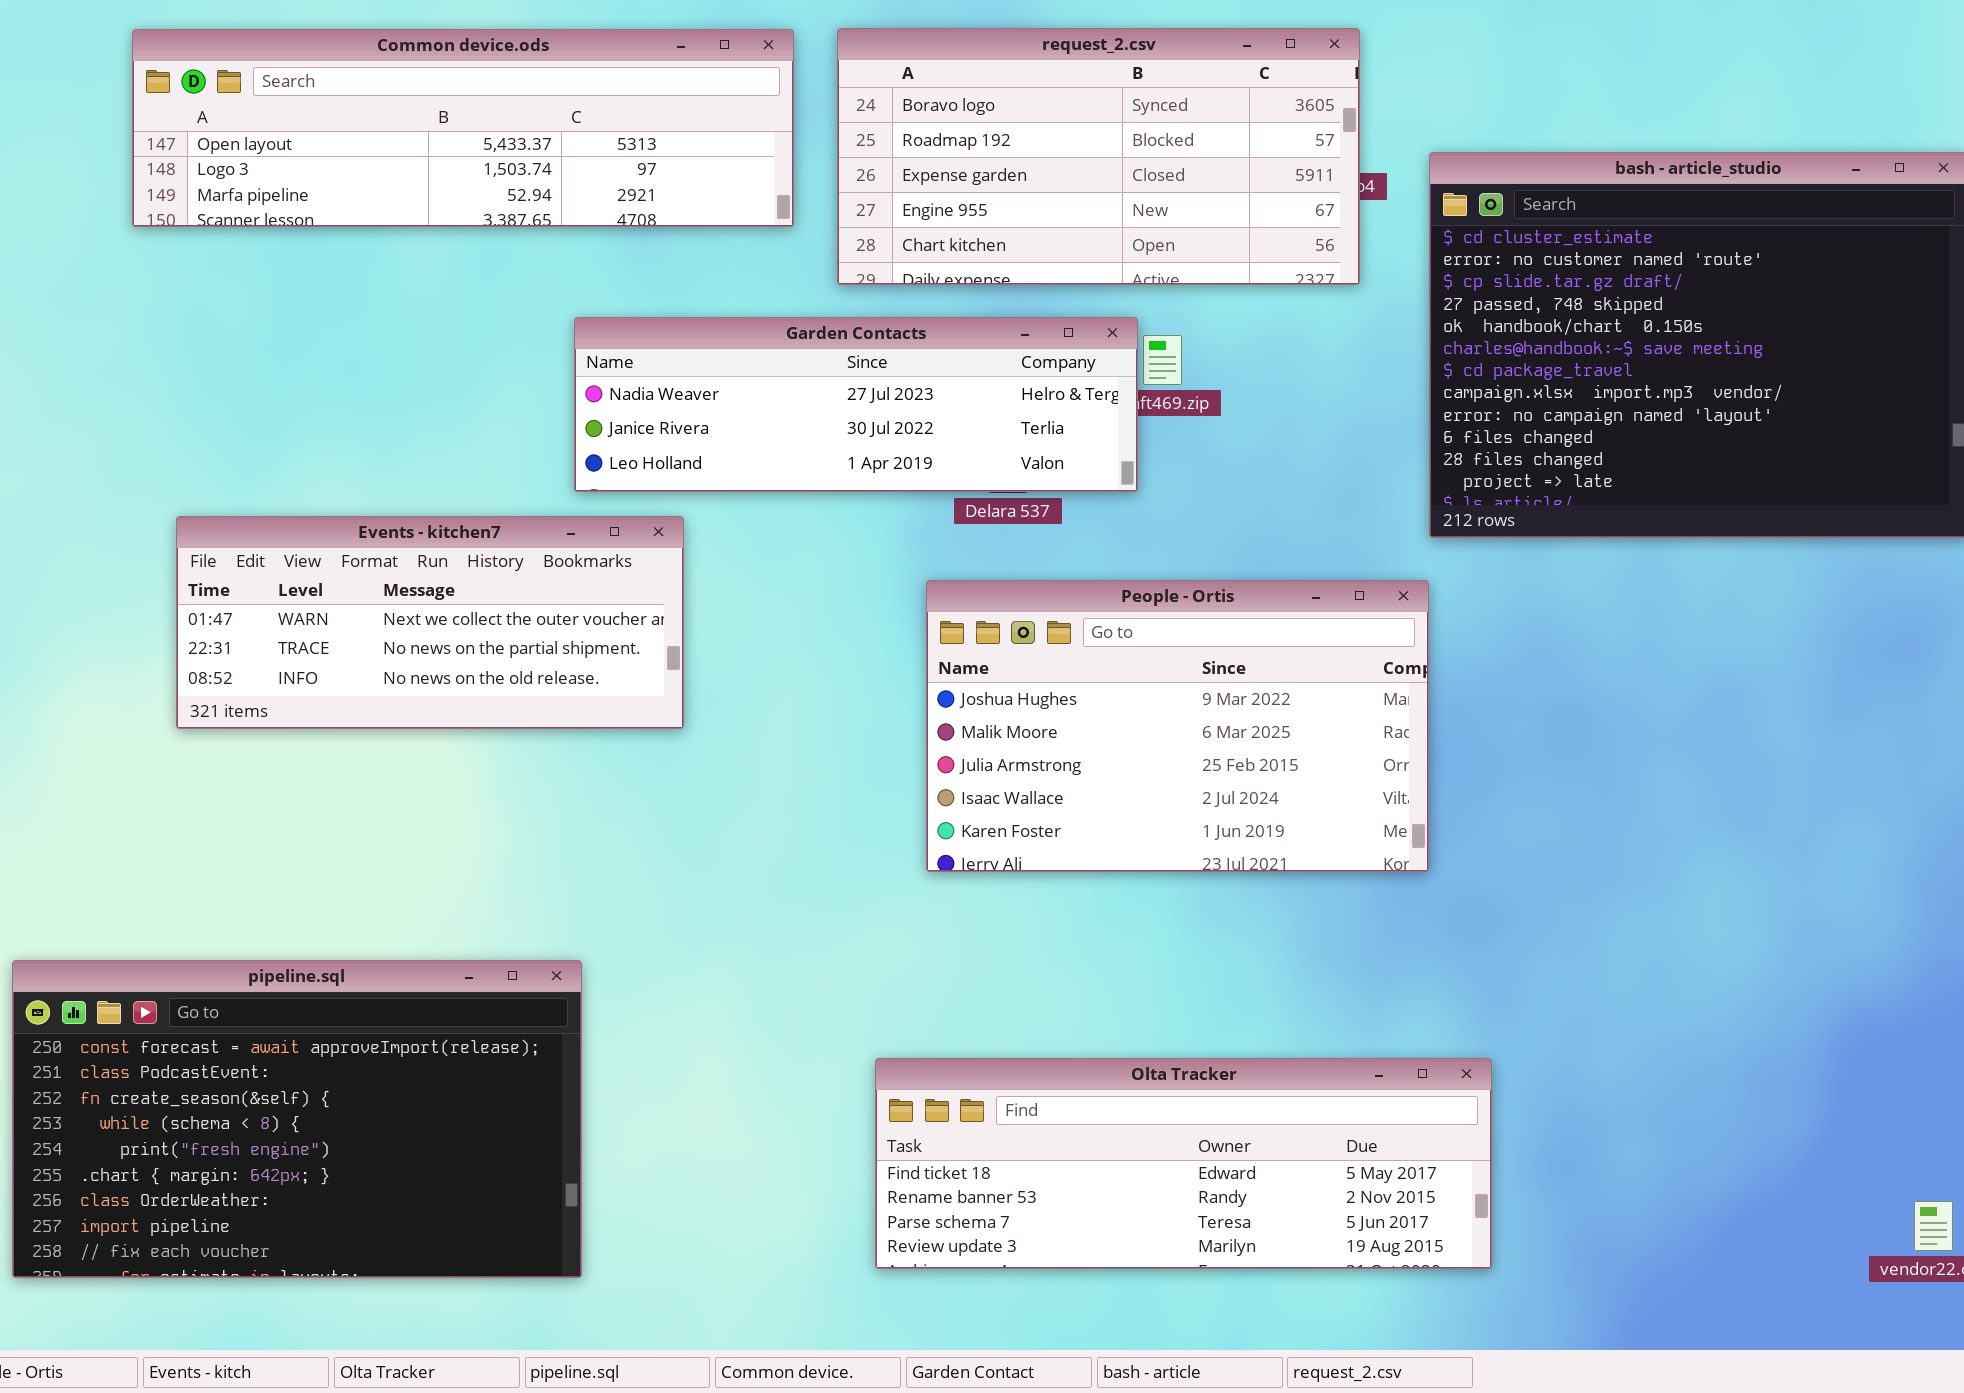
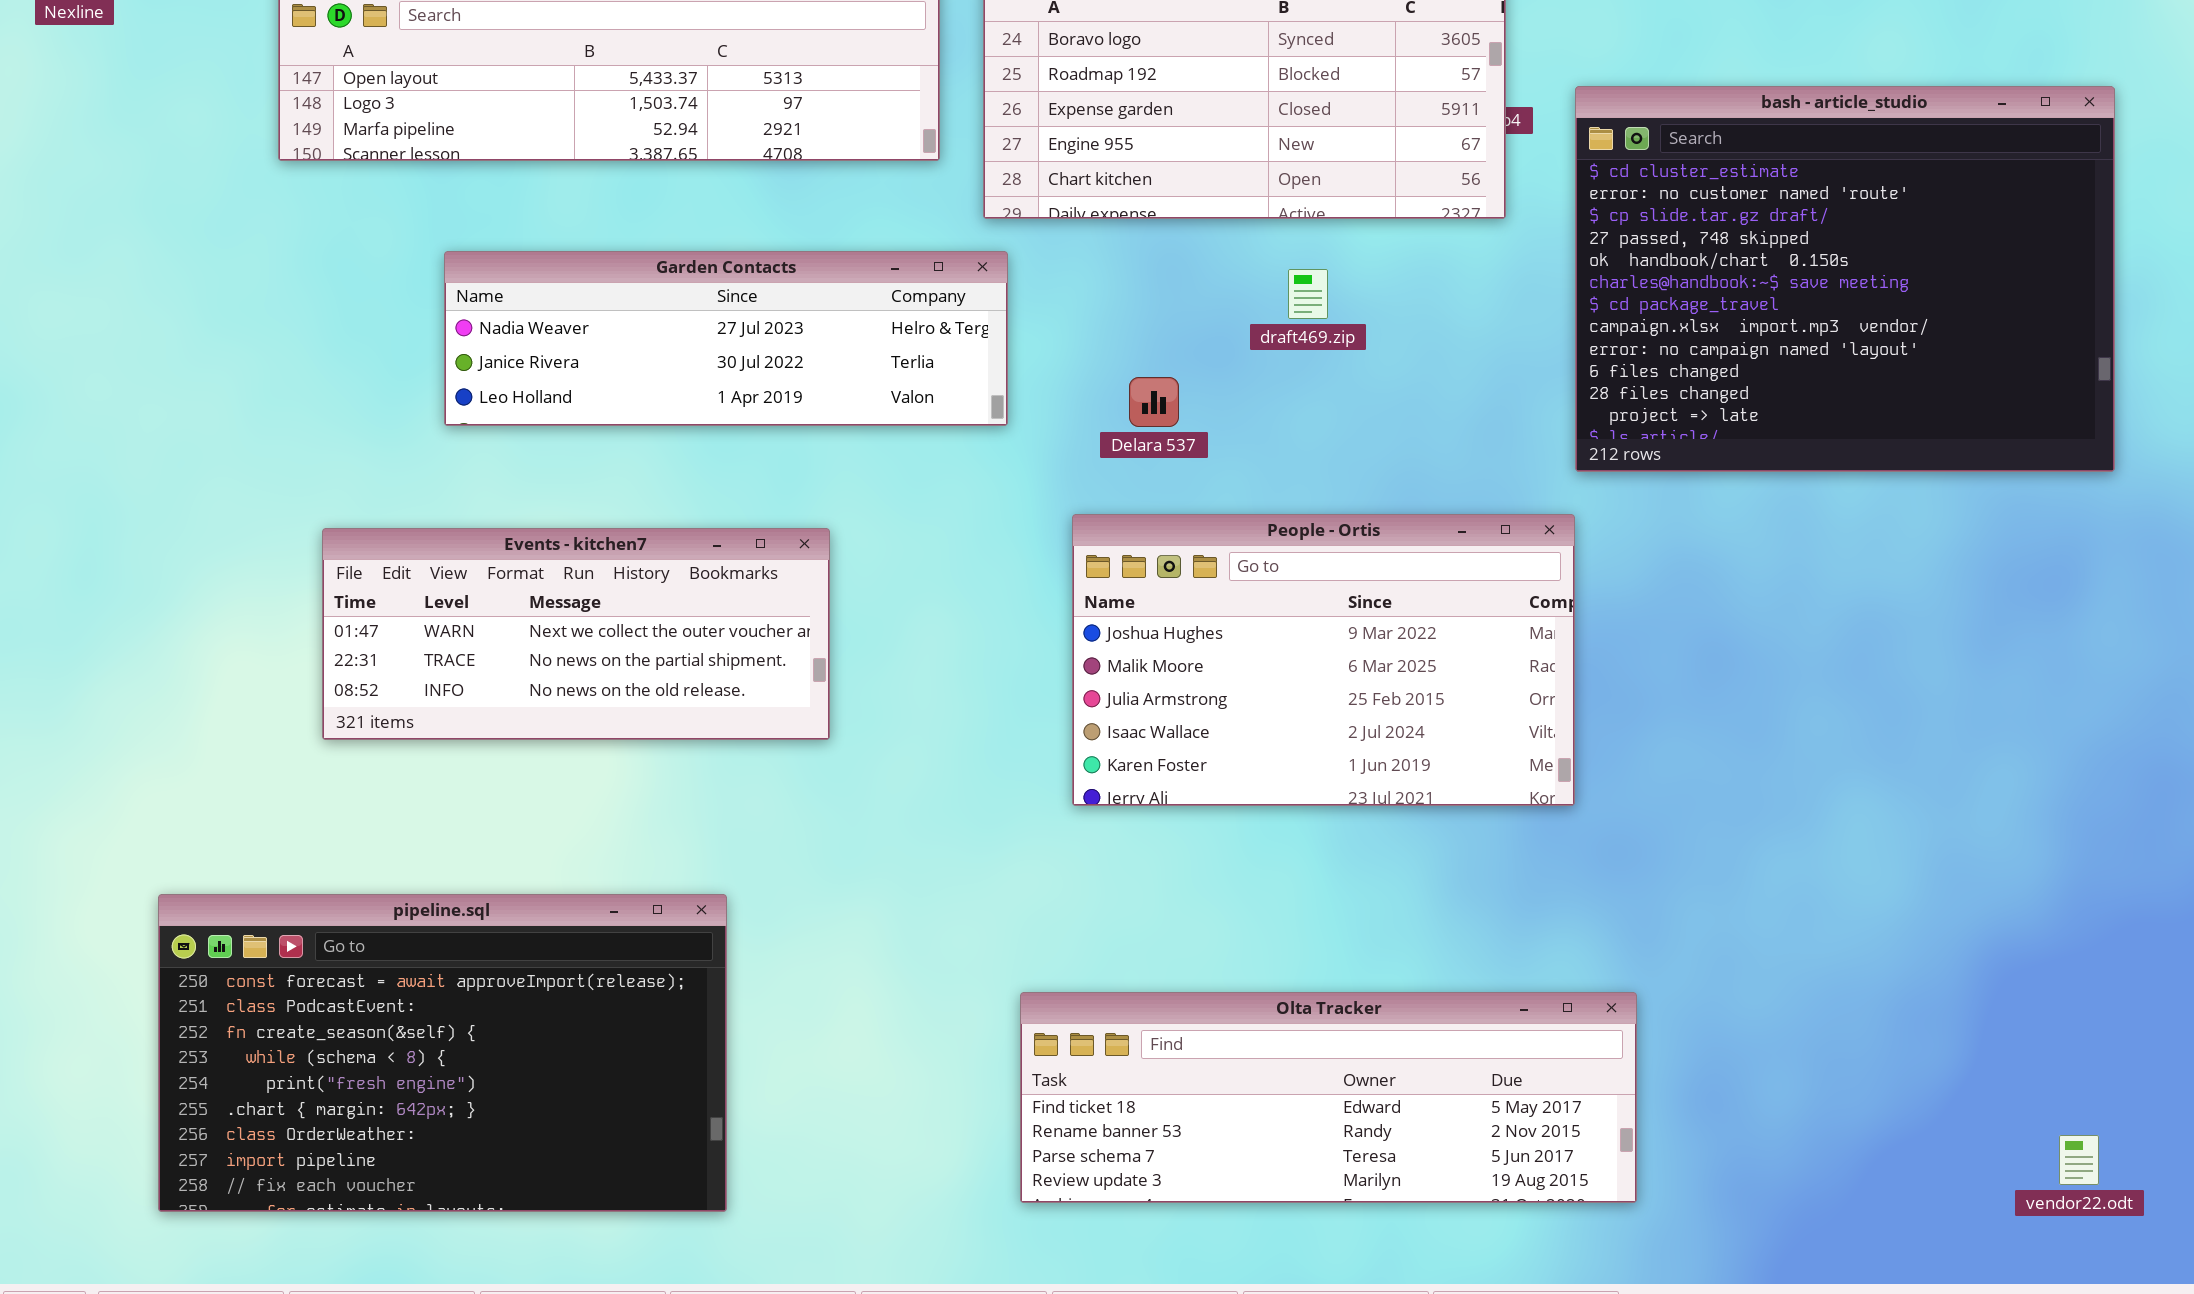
Garden Contacts: [574,317,1138,492] -> [444,251,1008,426], moved
Events - kitchen7: [176,516,684,729] -> [322,528,830,740], moved

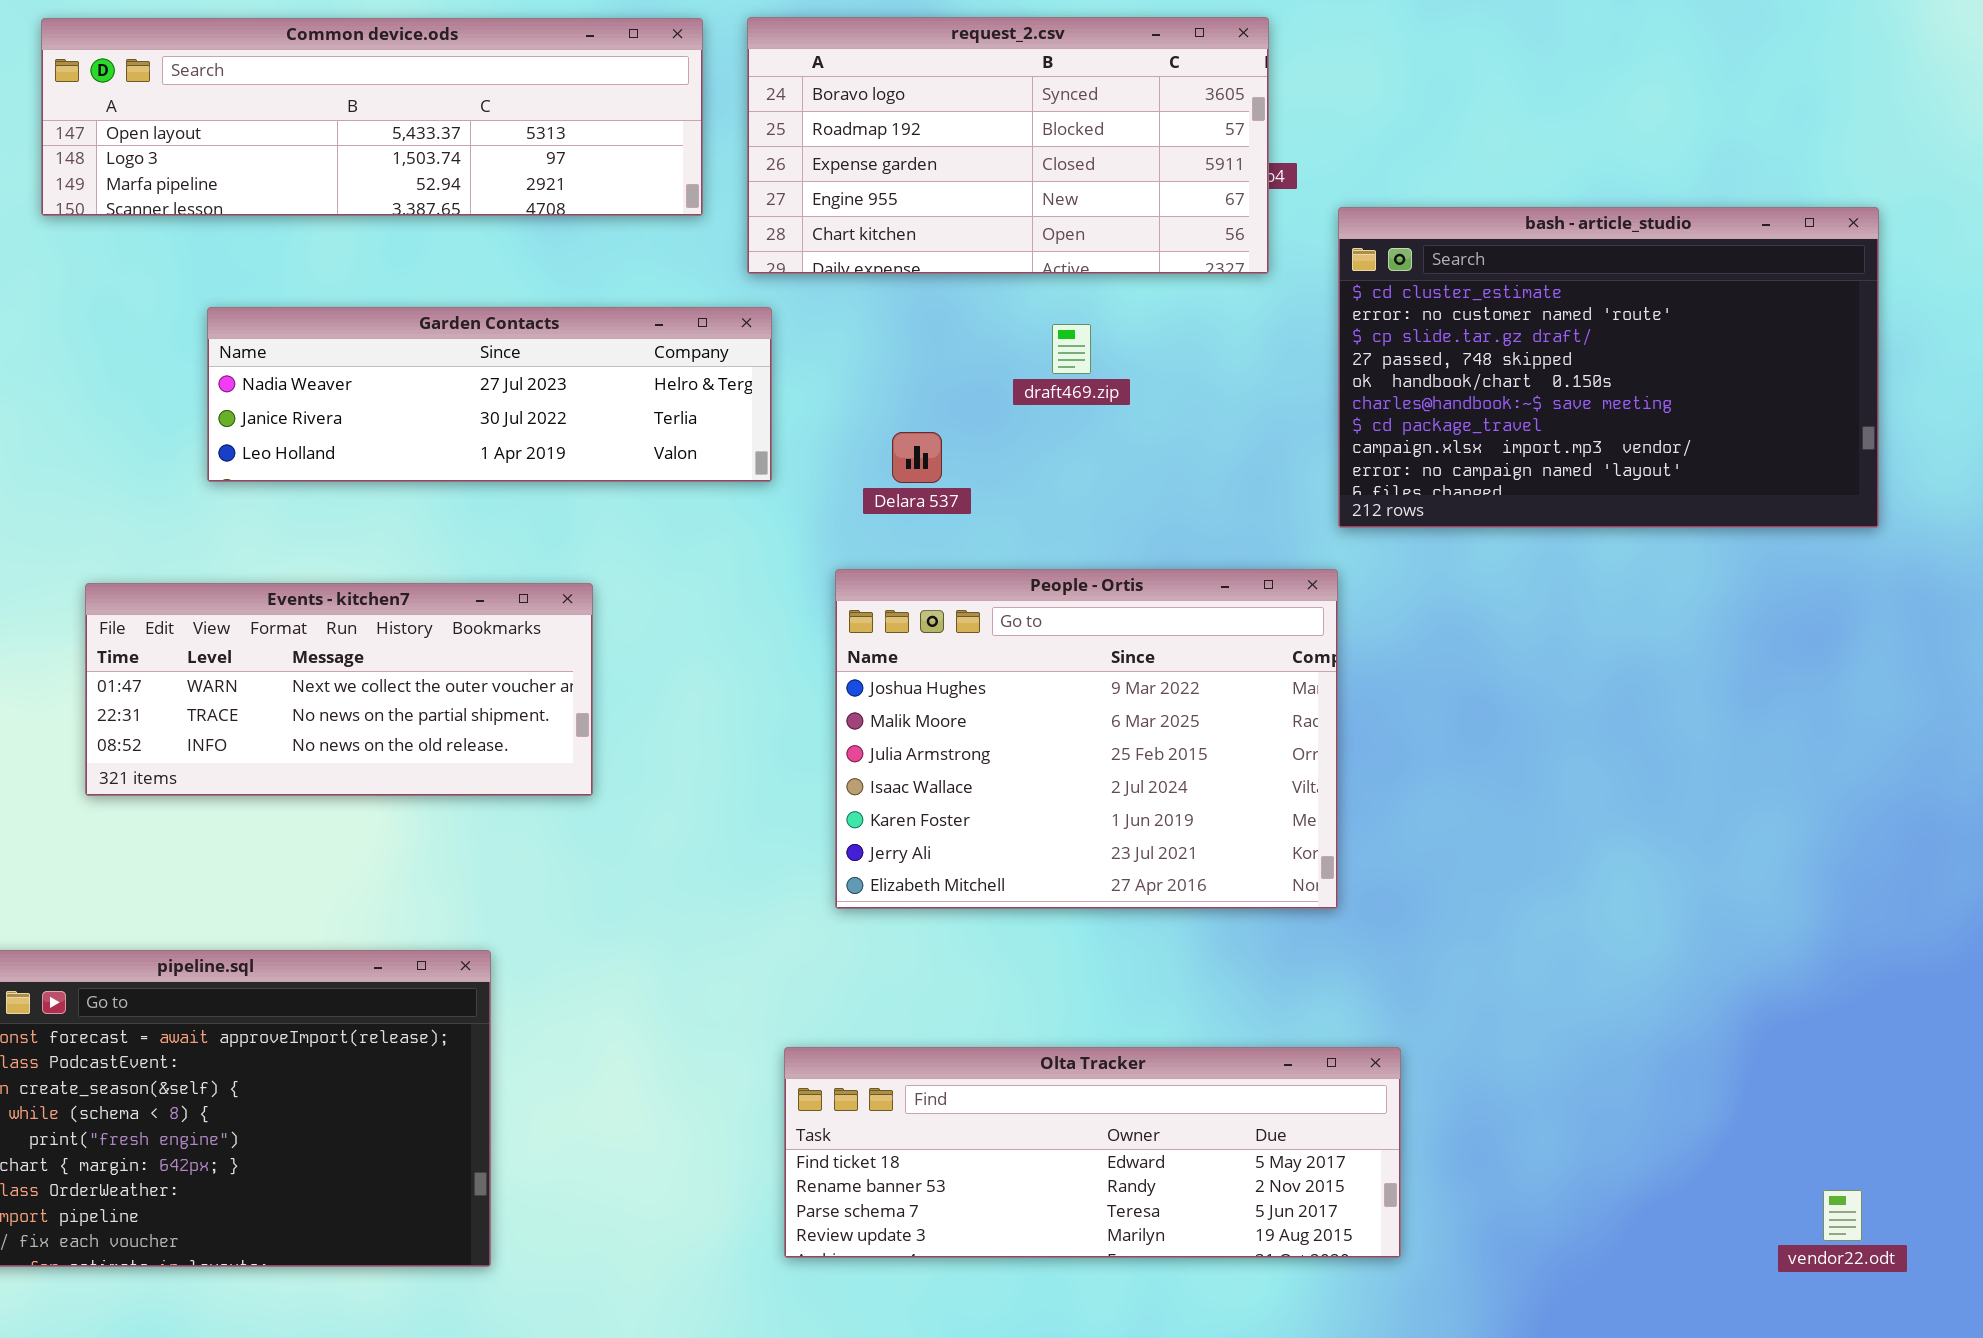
bash - article_studio: [1575,86,2115,472] -> [1338,207,1879,528], resized
People - Ortis: [1072,514,1575,806] -> [835,569,1338,909], resized

